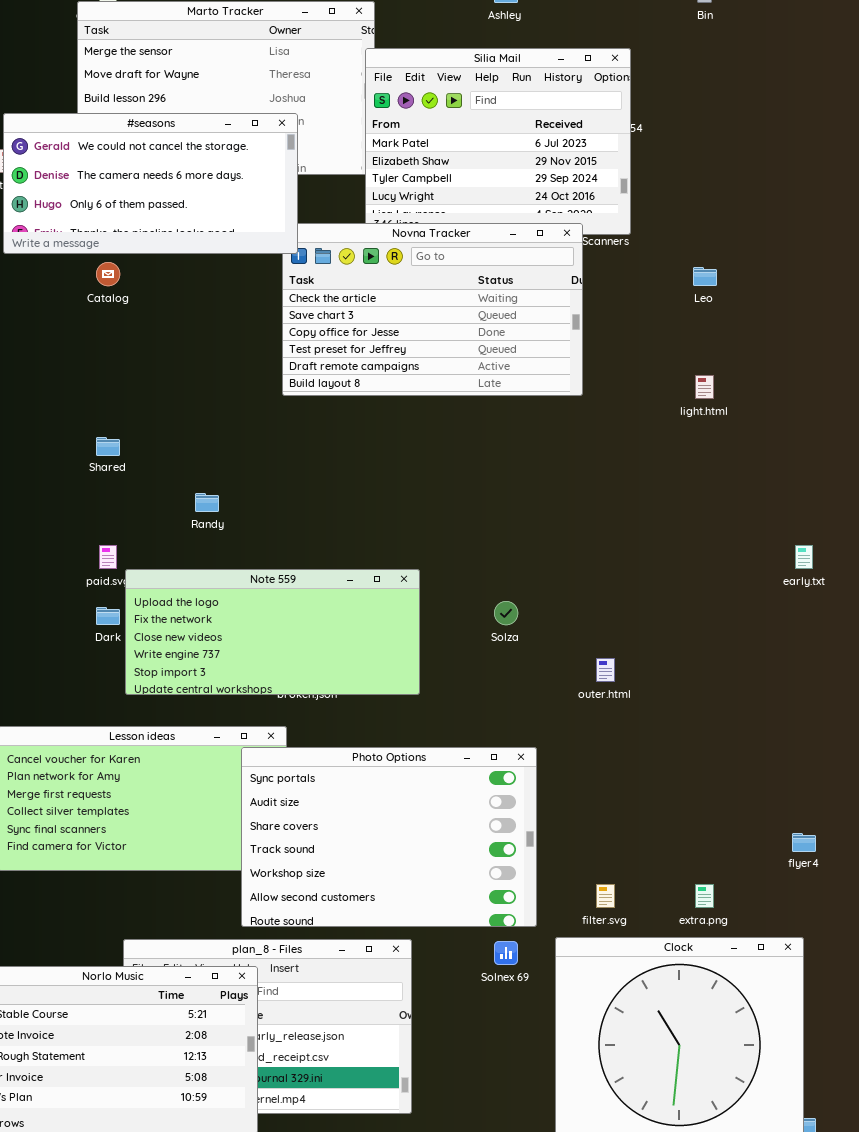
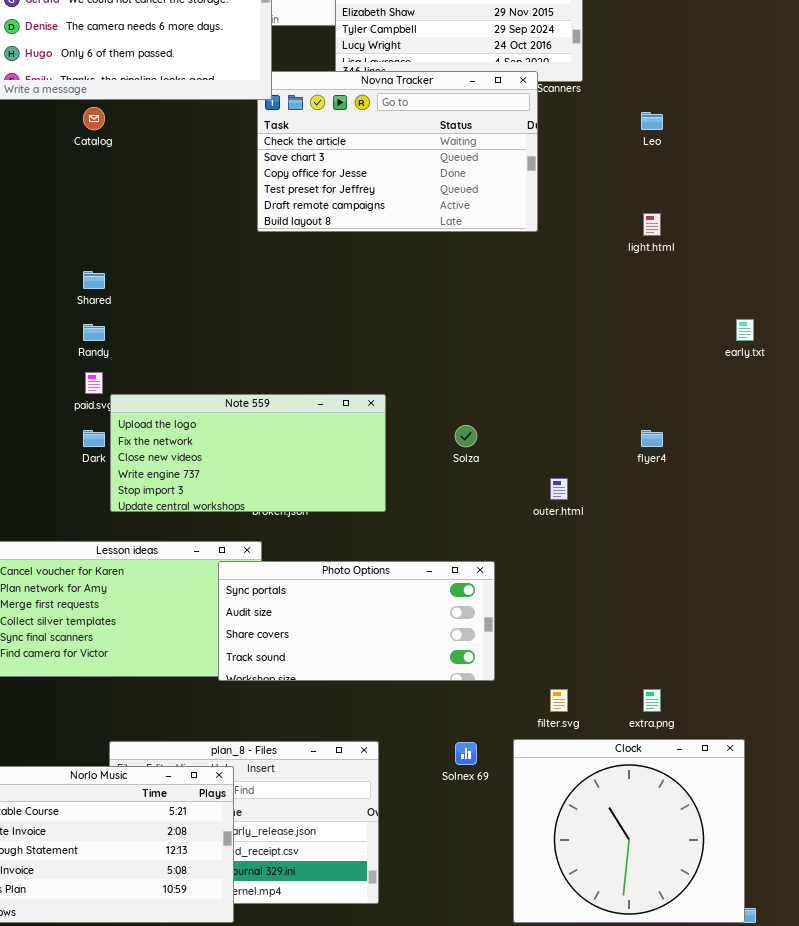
Randy: [195,493,219,512] -> [83,324,105,341], moved
early.txt: [795,545,813,569] -> [736,319,754,341], moved
Photo Options: [241,747,537,927] -> [218,561,495,681], resized
flyer4: [792,833,816,852] -> [641,430,663,447], moved

